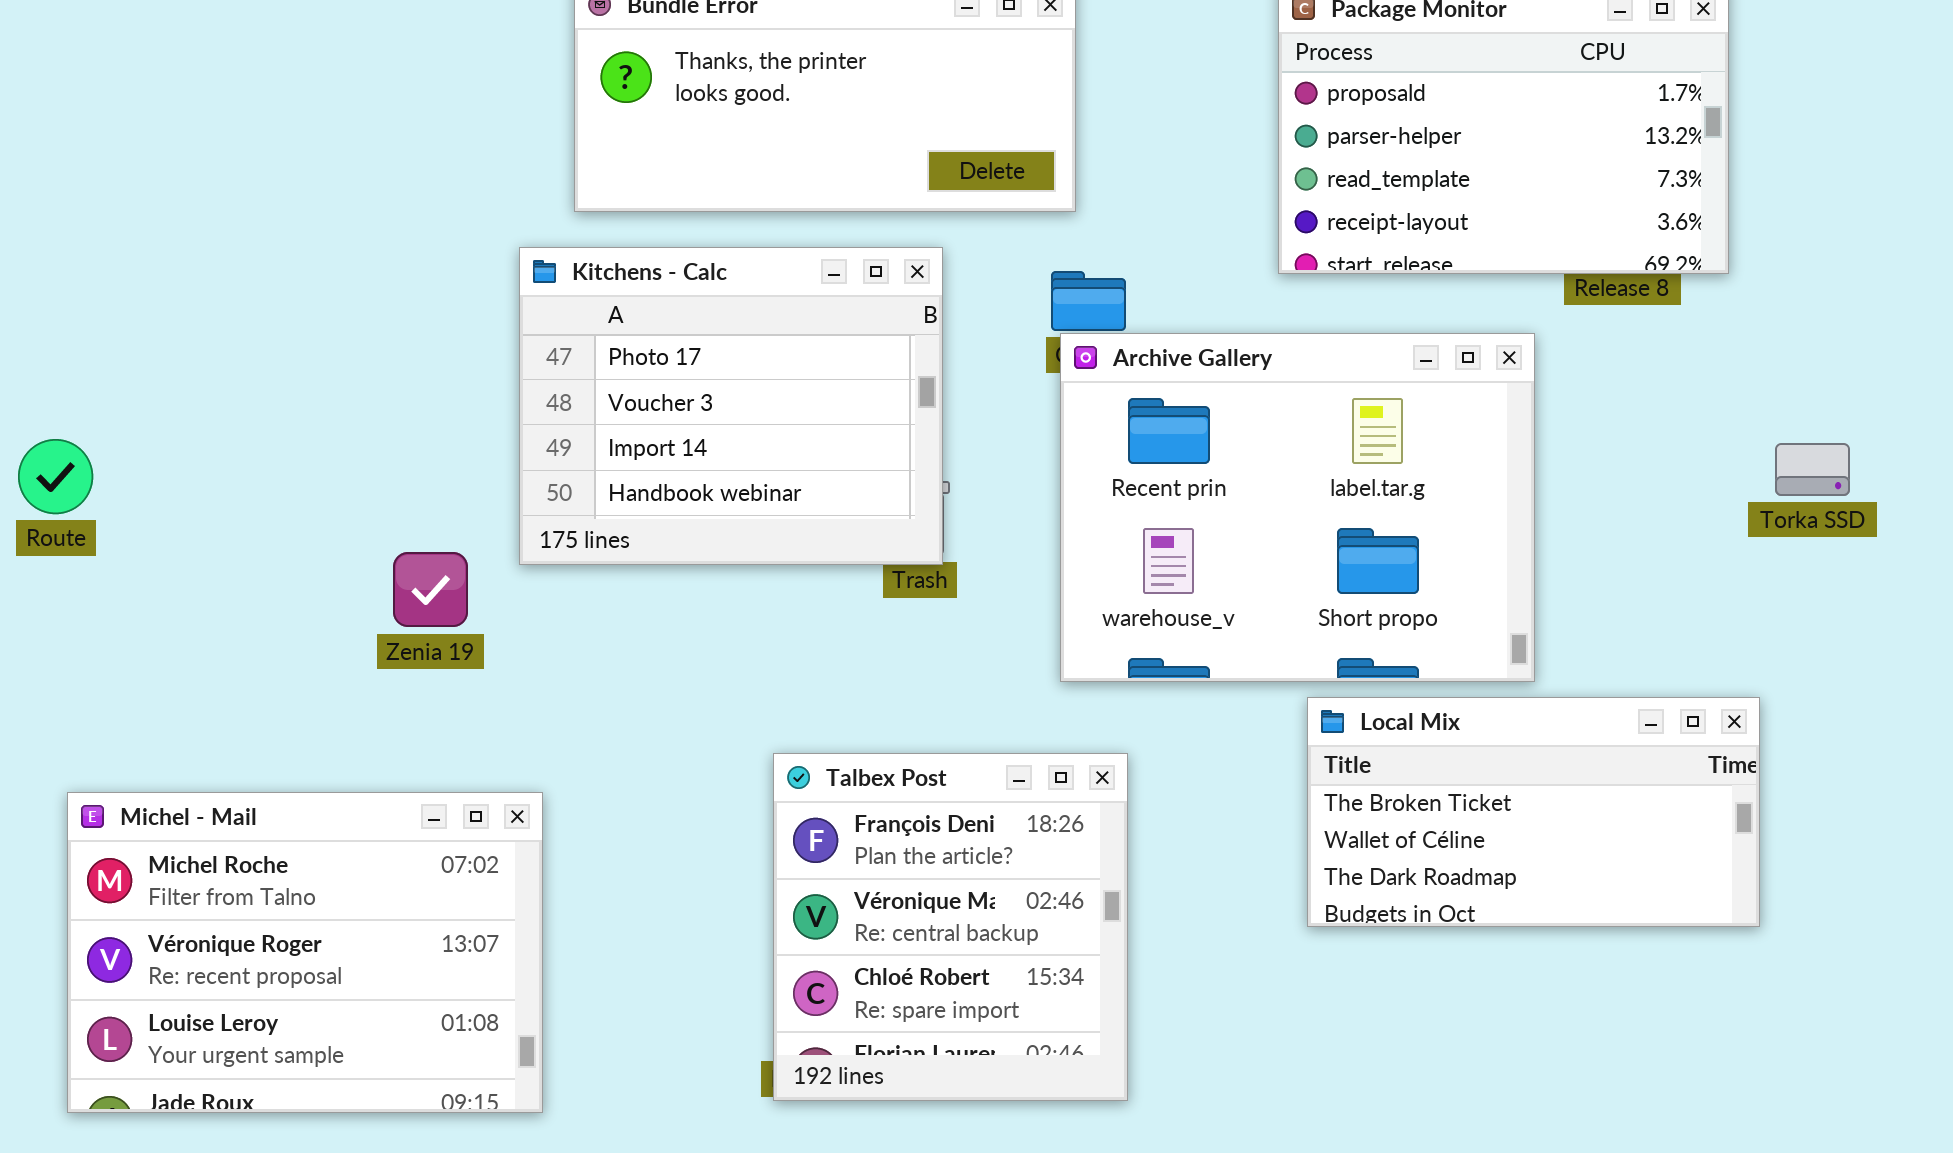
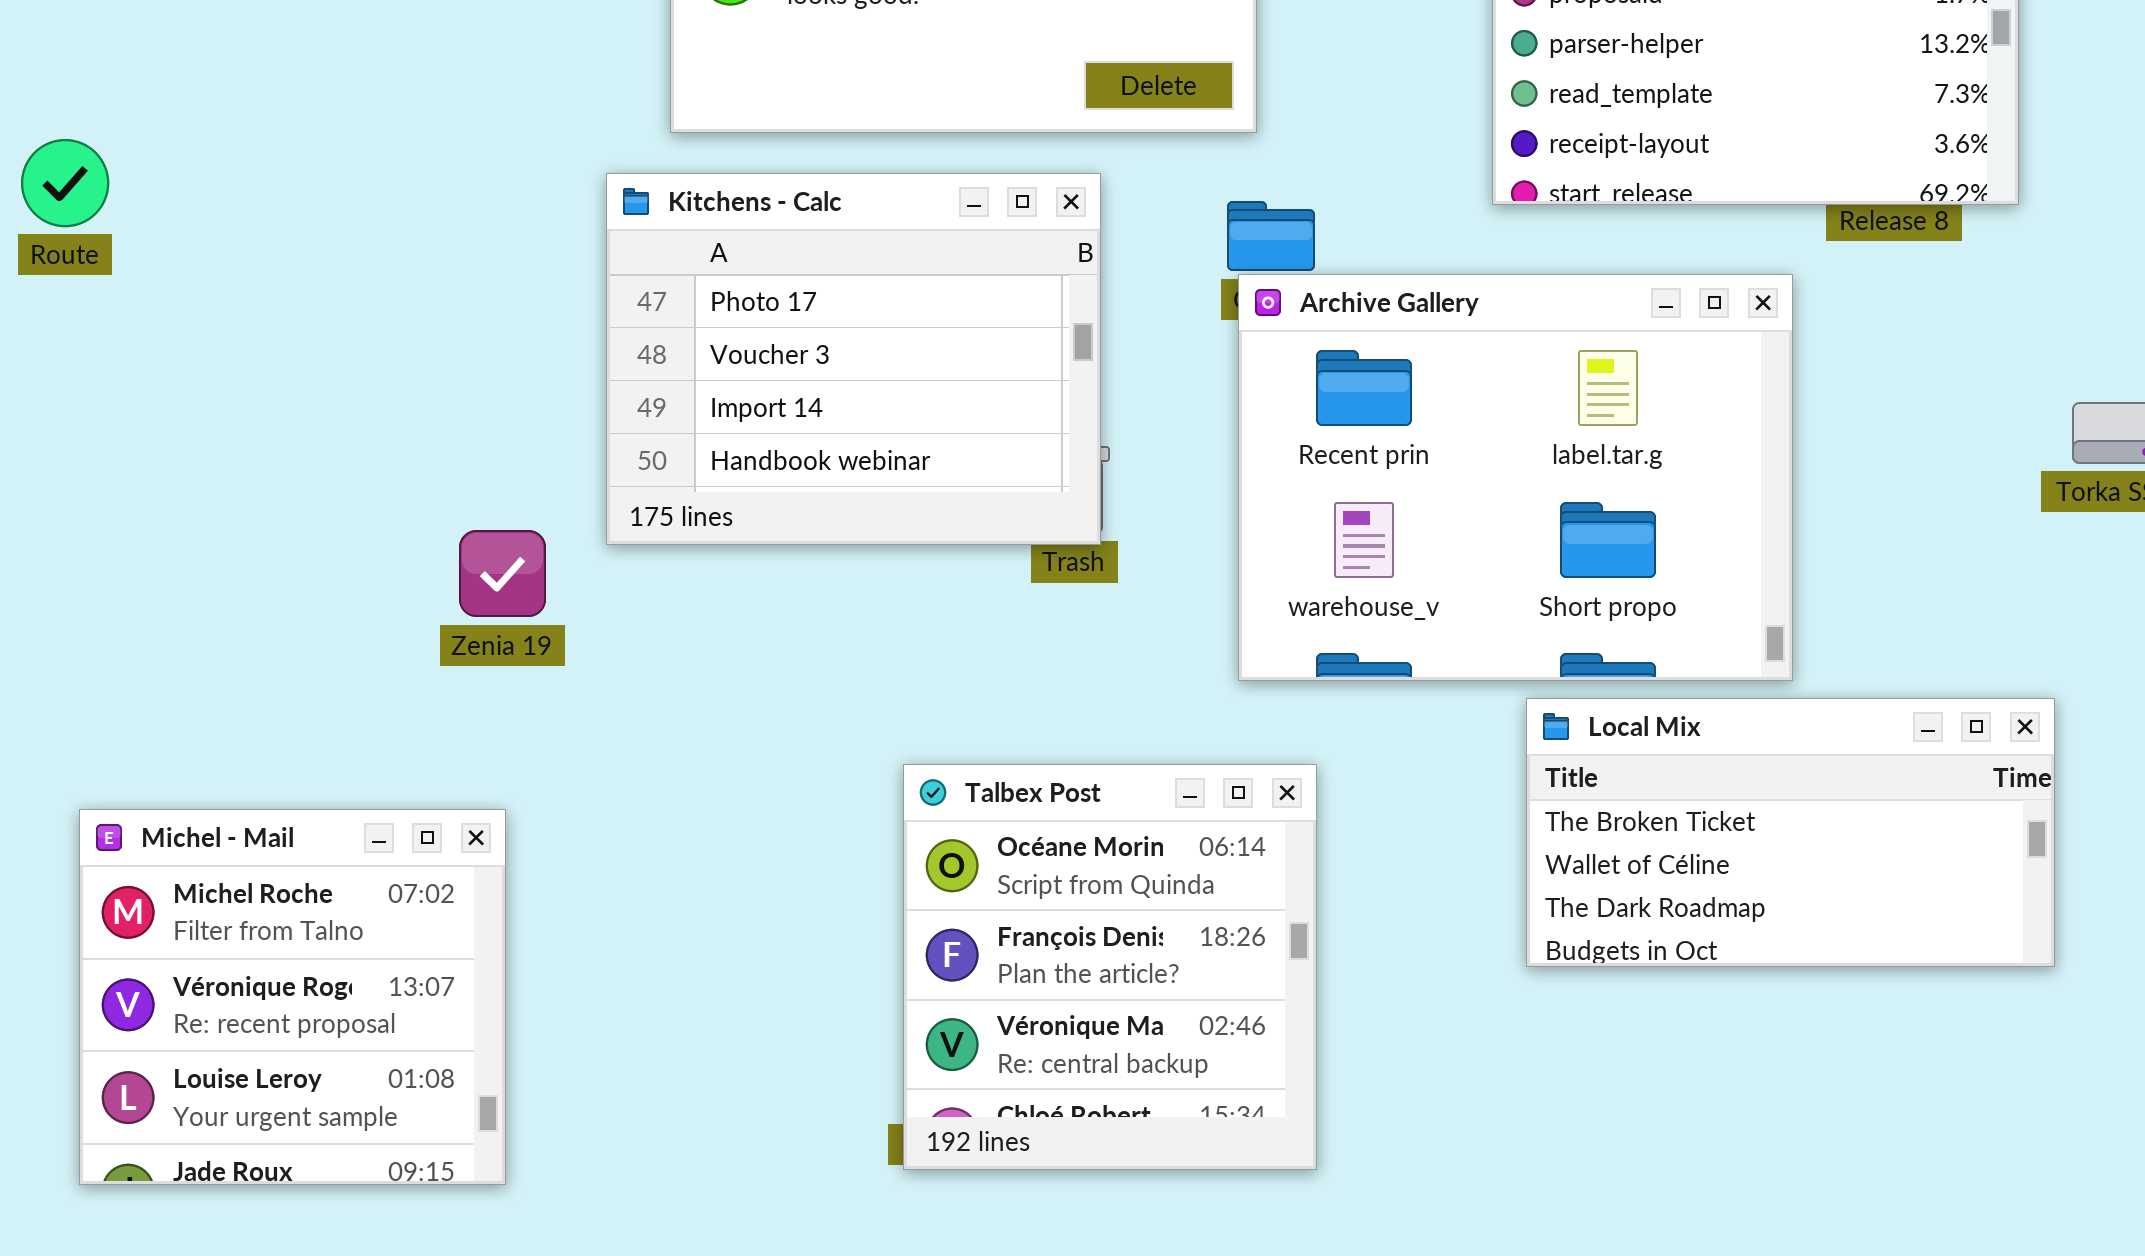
Route: [18,439,93,514] -> [21,139,109,227], moved
Talbex Post: [773,753,1128,1101] -> [903,764,1317,1170], scrolled up 1 row
Michel - Mail: [67,792,543,1113] -> [79,809,506,1185], resized

